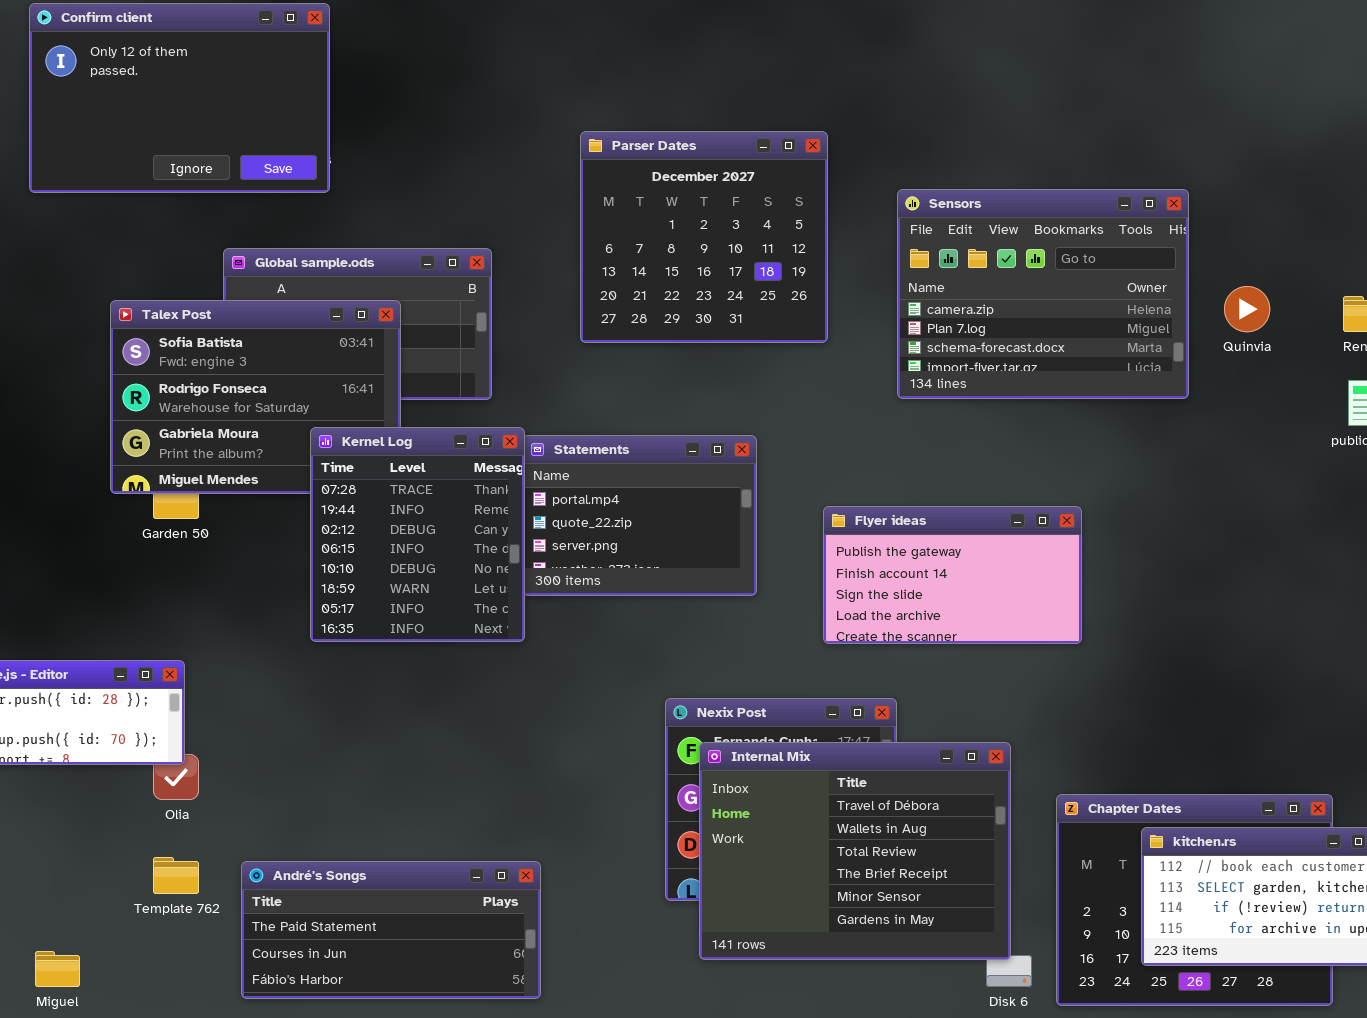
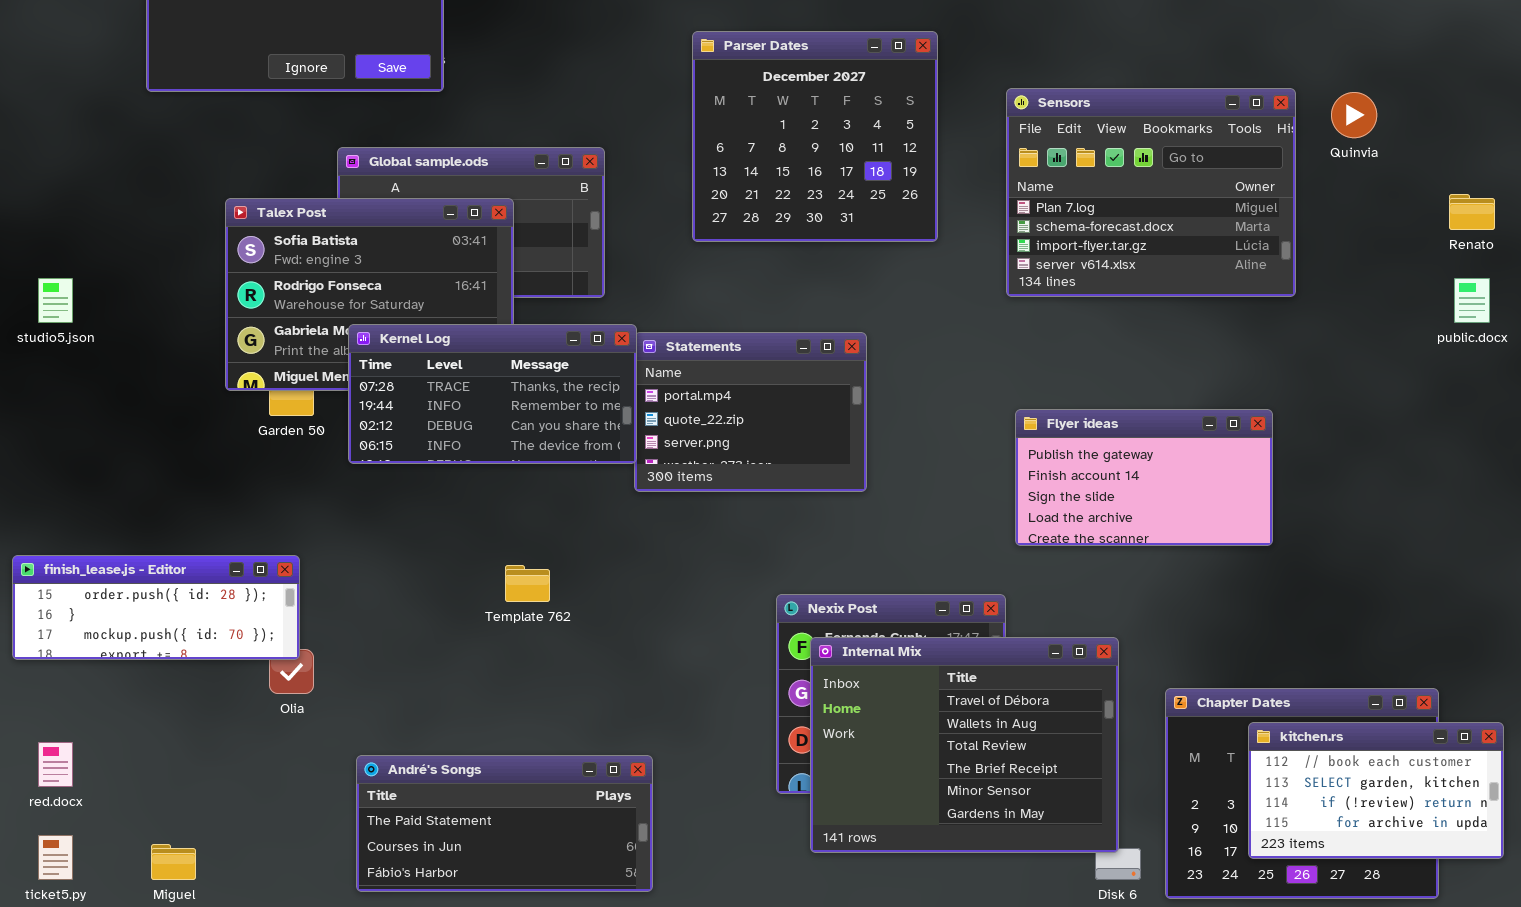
Sensors: [897,189,1189,399] -> [1006,88,1296,297], scrolled down 1 row
Quinvia: [1224,286,1270,332] -> [1331,92,1377,138], moved
Kernel Log: [310,427,525,642] -> [348,324,637,464], resized
Flyer ideas: [823,506,1082,644] -> [1015,409,1273,546], moved
Template 762: [153,857,199,894] -> [505,565,550,602], moved

